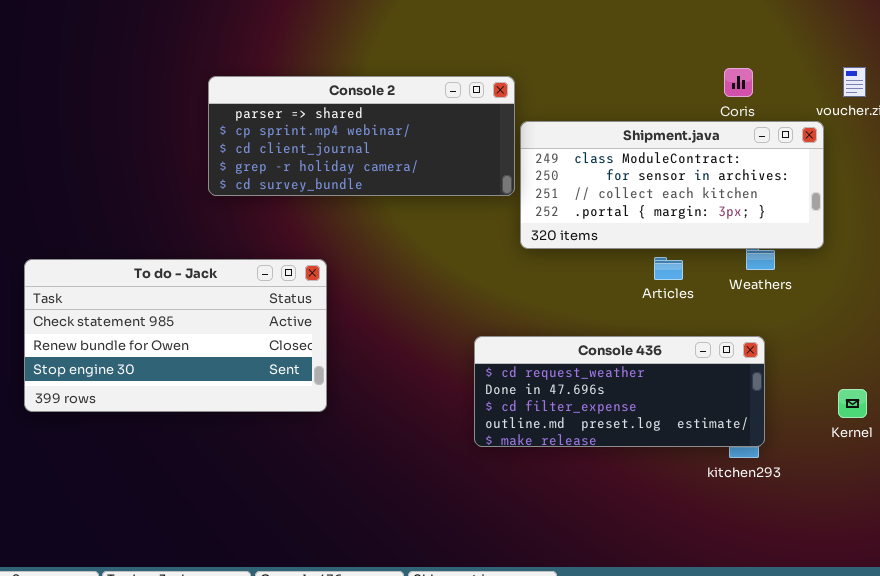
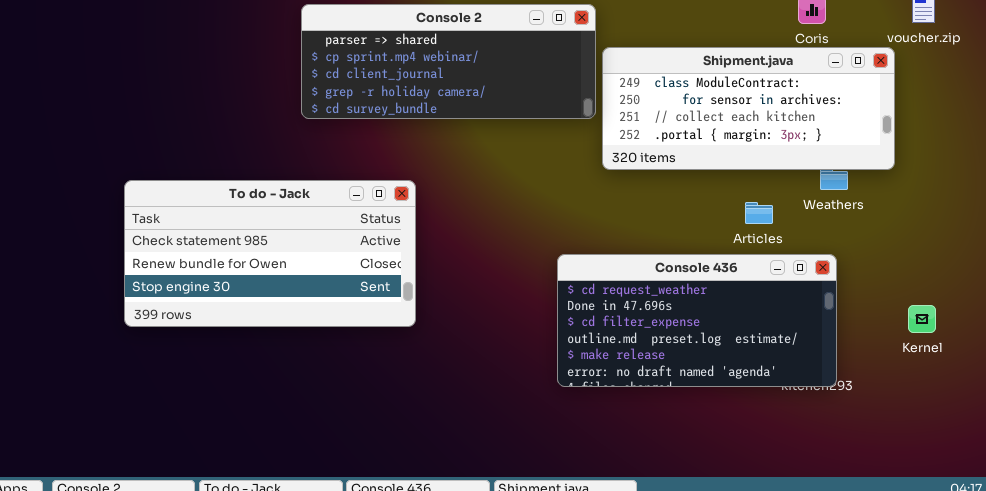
Articles: [654,257,683,280] -> [745,202,773,224], moved
Console 436: [474,336,765,447] -> [557,254,837,387], resized

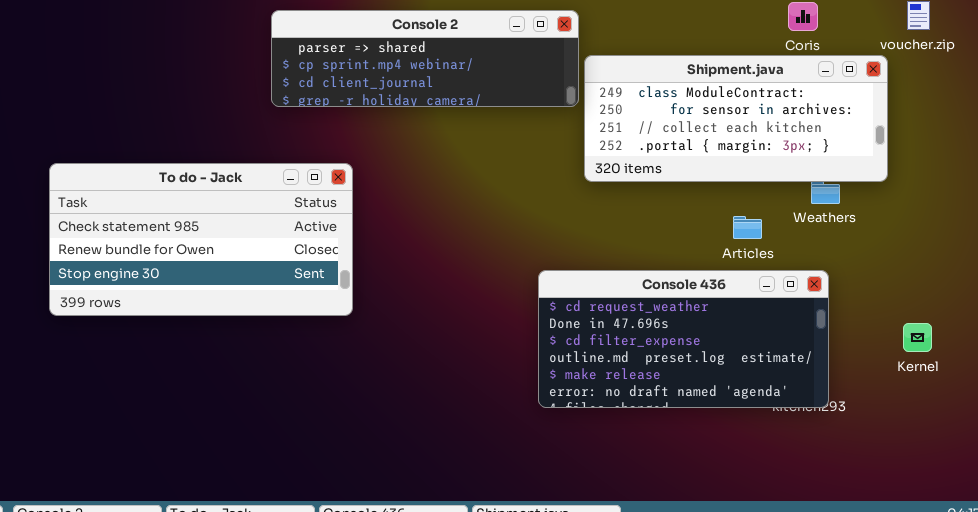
Console 2: [301,4,596,119] -> [271,10,579,107], resized
To do - Jack: [124,180,416,327] -> [49,163,353,316], moved

